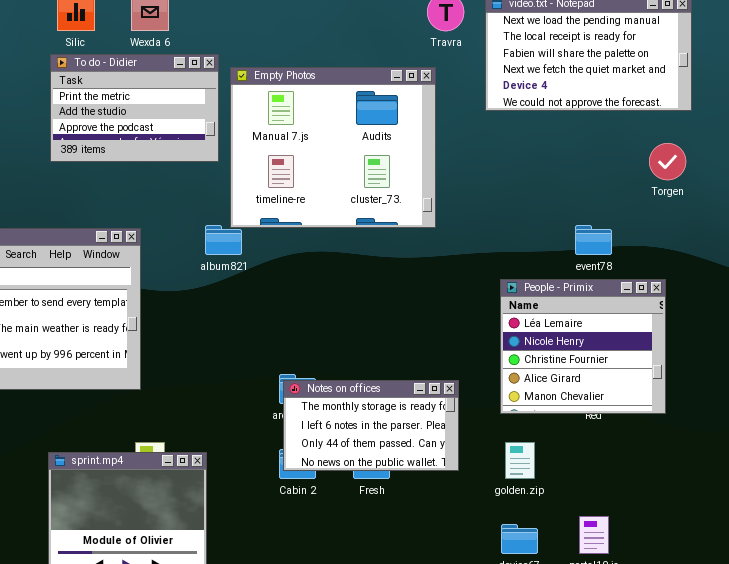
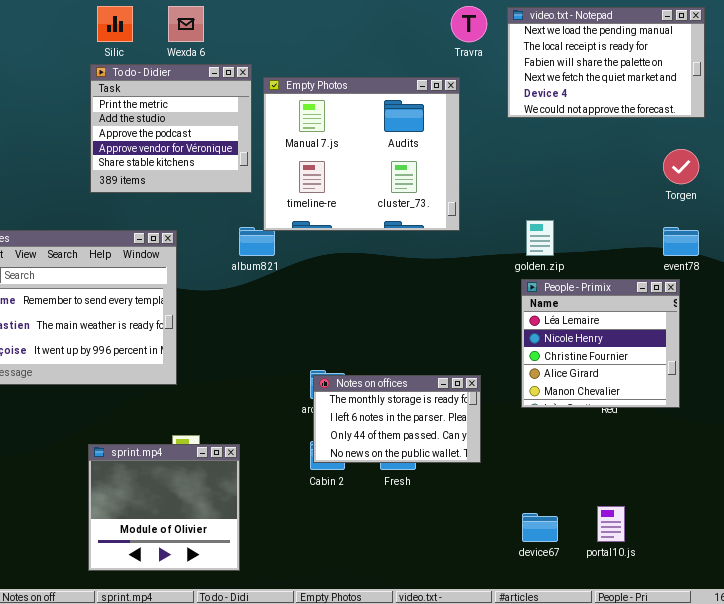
To do - Didier: [50,54,219,162] -> [90,64,252,193], resized
event78: [575,225,612,255] -> [663,227,699,256], moved
golden.zip: [505,442,535,479] -> [526,220,554,256], moved

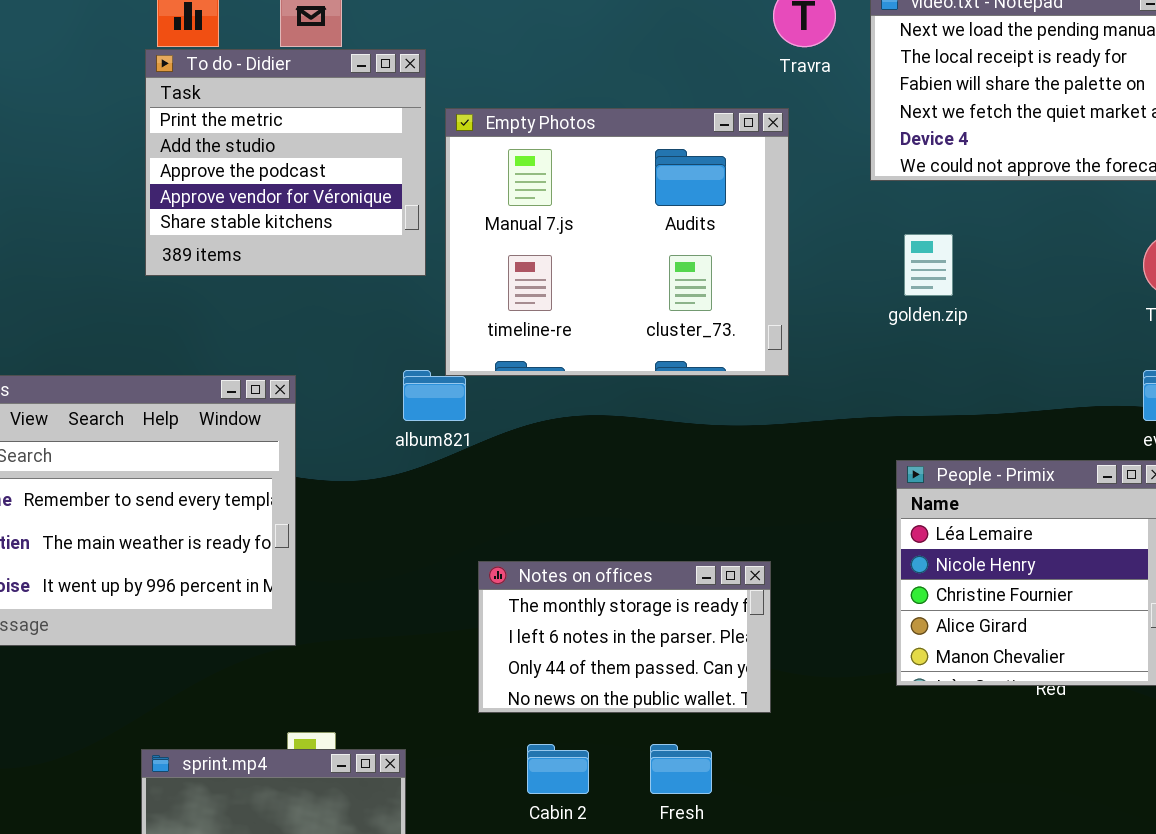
To do - Didier: [90,64,252,193] -> [145,49,426,276], moved
golden.zip: [526,220,554,256] -> [904,234,953,296], moved
Notes on offices: [313,375,481,463] -> [478,561,771,713], moved

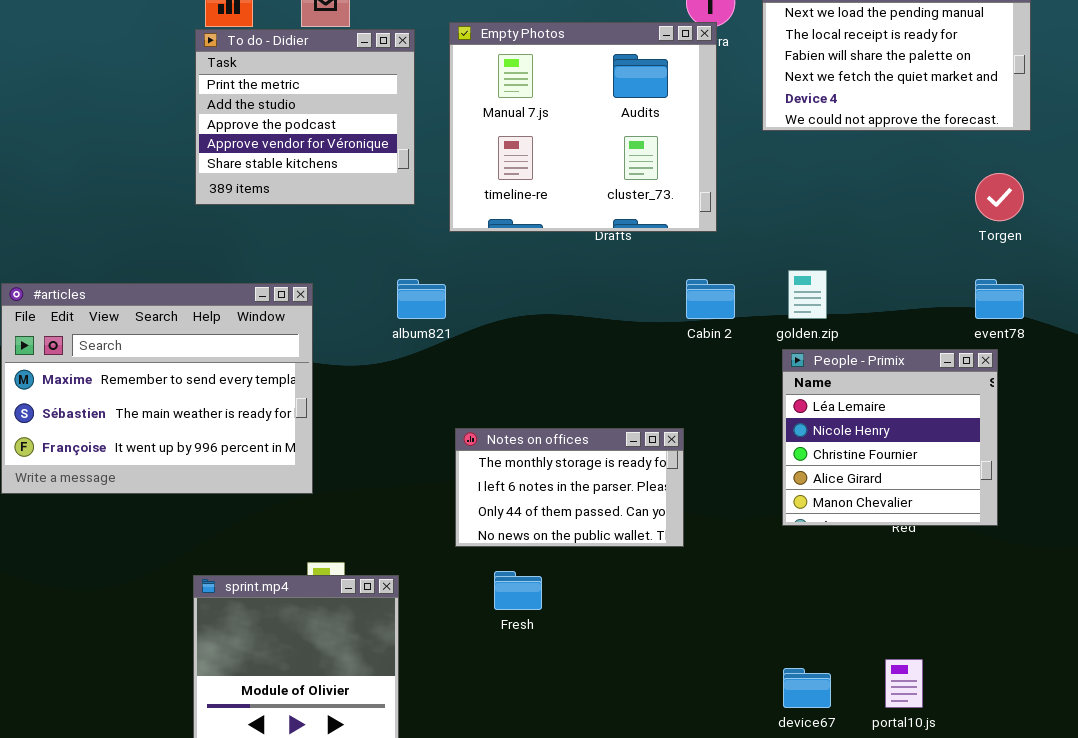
Empty Photos: [445,108,789,376] -> [449,22,717,232], moved
golden.zip: [904,234,953,296] -> [788,270,827,319], moved
Cabin 2: [527,744,589,794] -> [686,279,735,319], moved
Fresh: [650,744,712,794] -> [494,571,542,610], moved

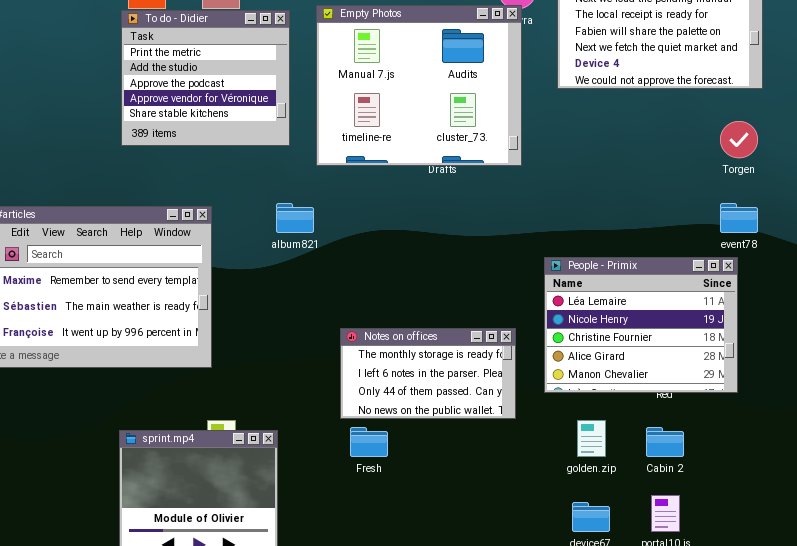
golden.zip: [788,270,827,319] -> [577,420,606,457], moved
Cabin 2: [686,279,735,319] -> [646,427,684,457], moved
People - Primix: [782,349,998,526] -> [544,257,738,393], resized
Notes on offices: [455,428,684,547] -> [340,328,516,419], moved

